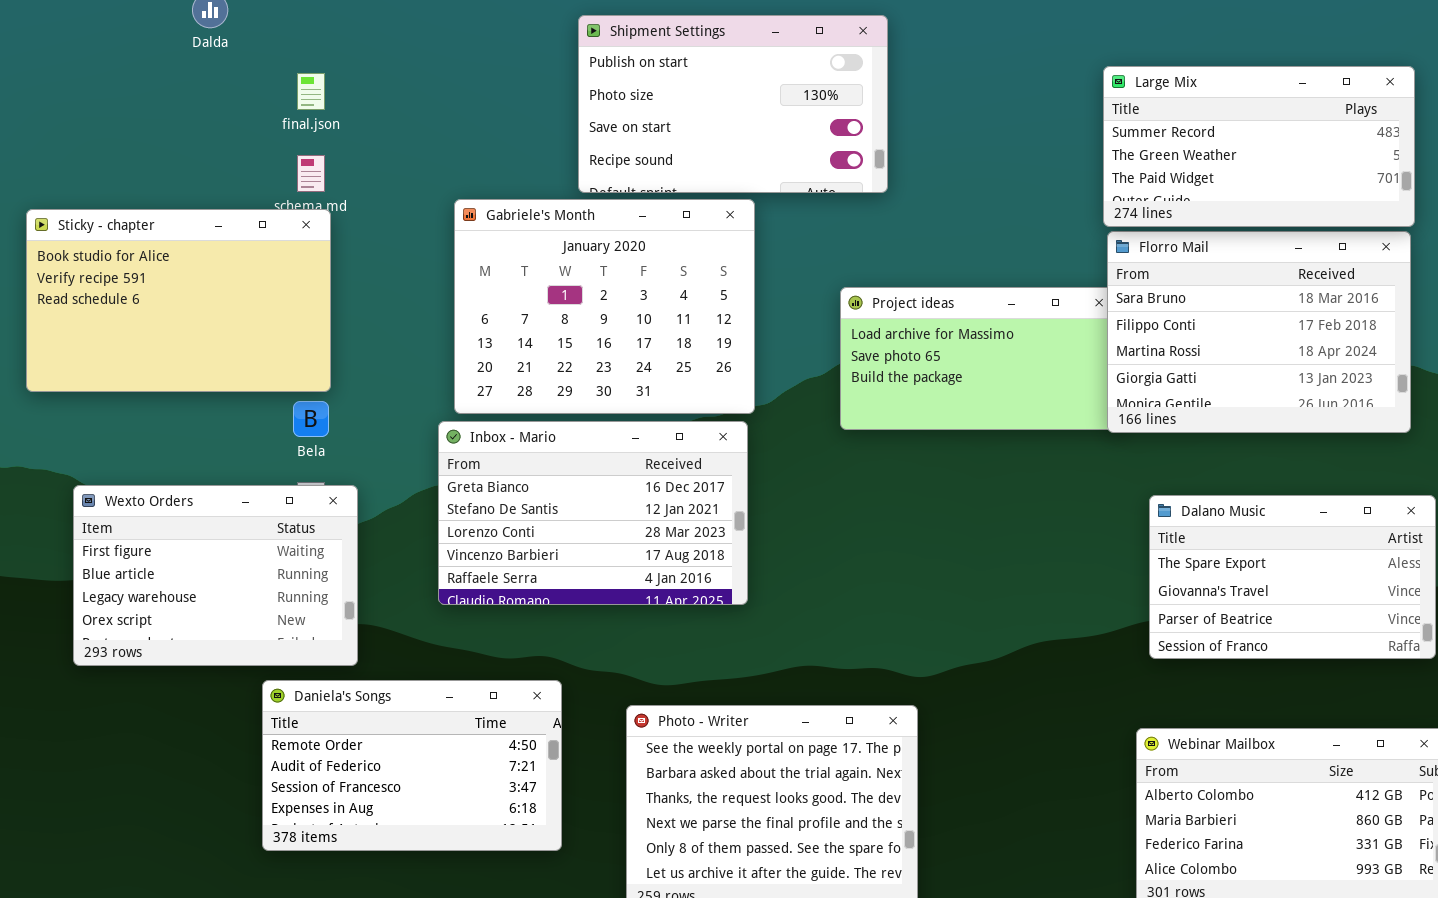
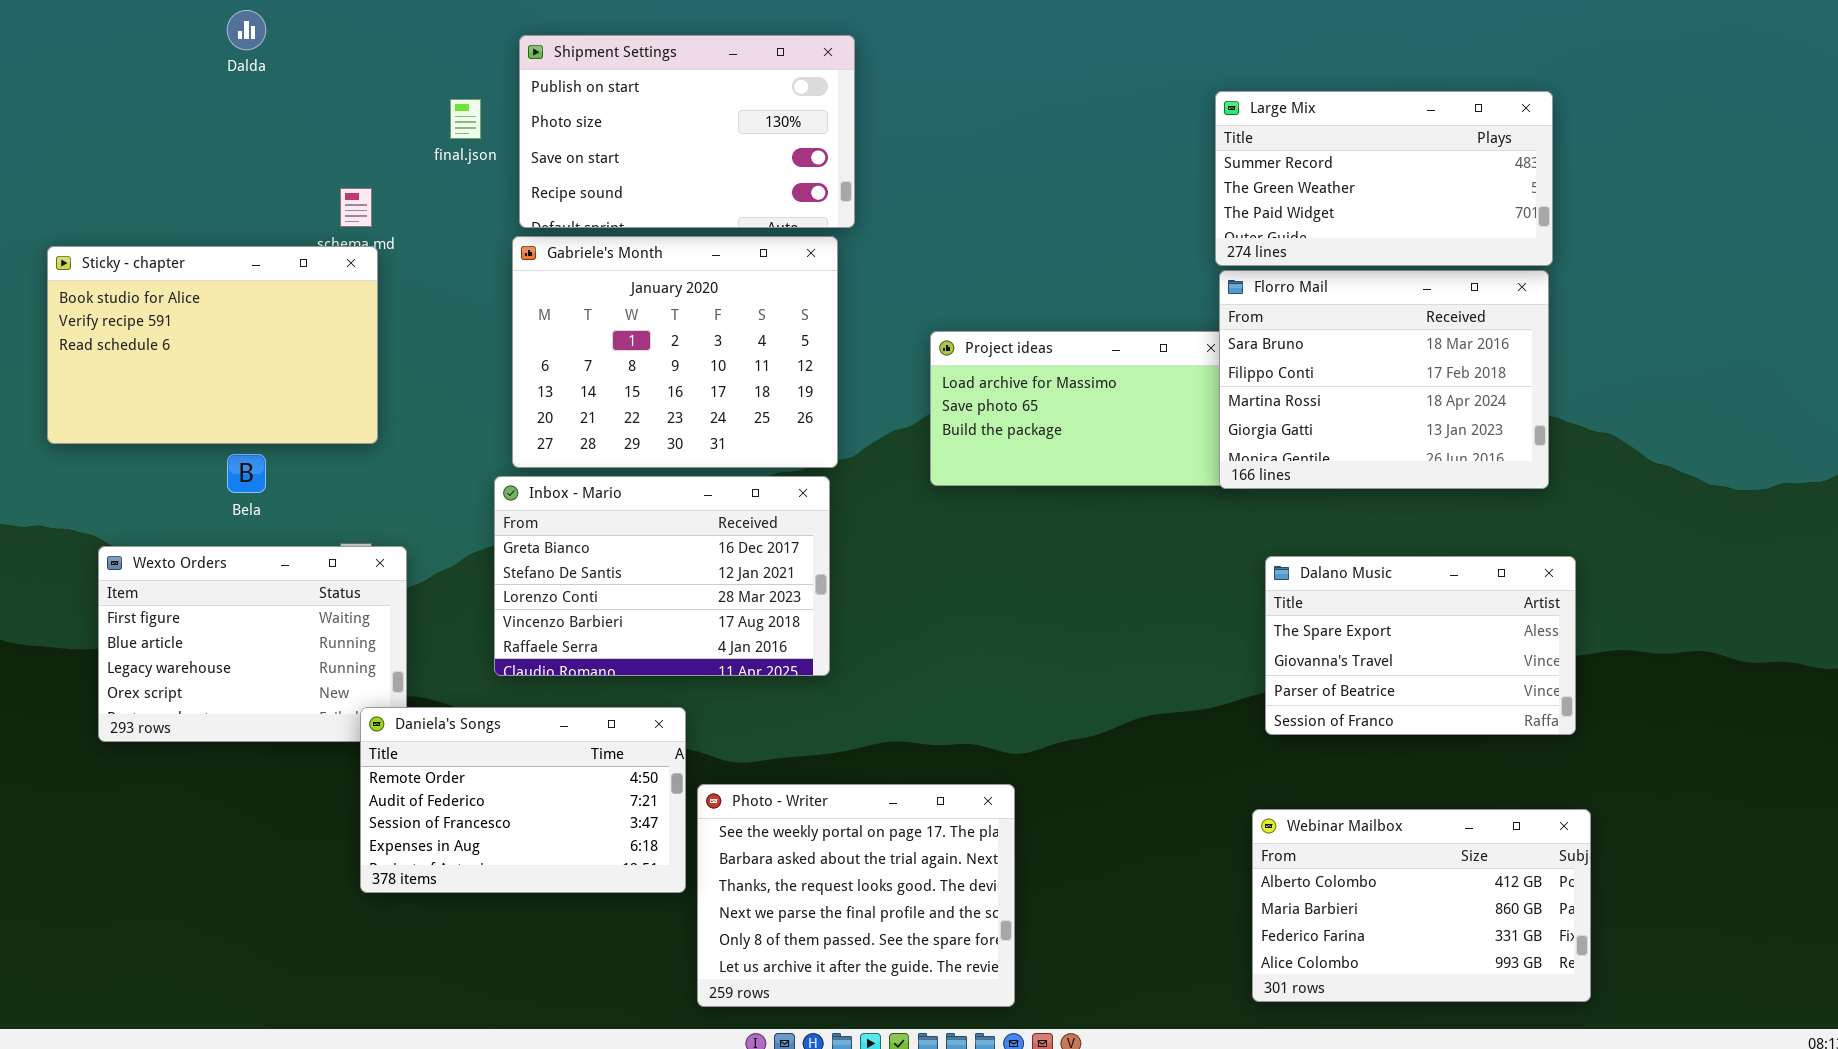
Shipment Settings: [578,15,888,193] -> [519,35,855,228], moved
final.json: [297,73,325,110] -> [450,99,481,139], moved
Bela: [293,401,329,437] -> [227,454,266,493], moved
Daniela's Songs: [262,680,562,851] -> [360,707,686,893], moved

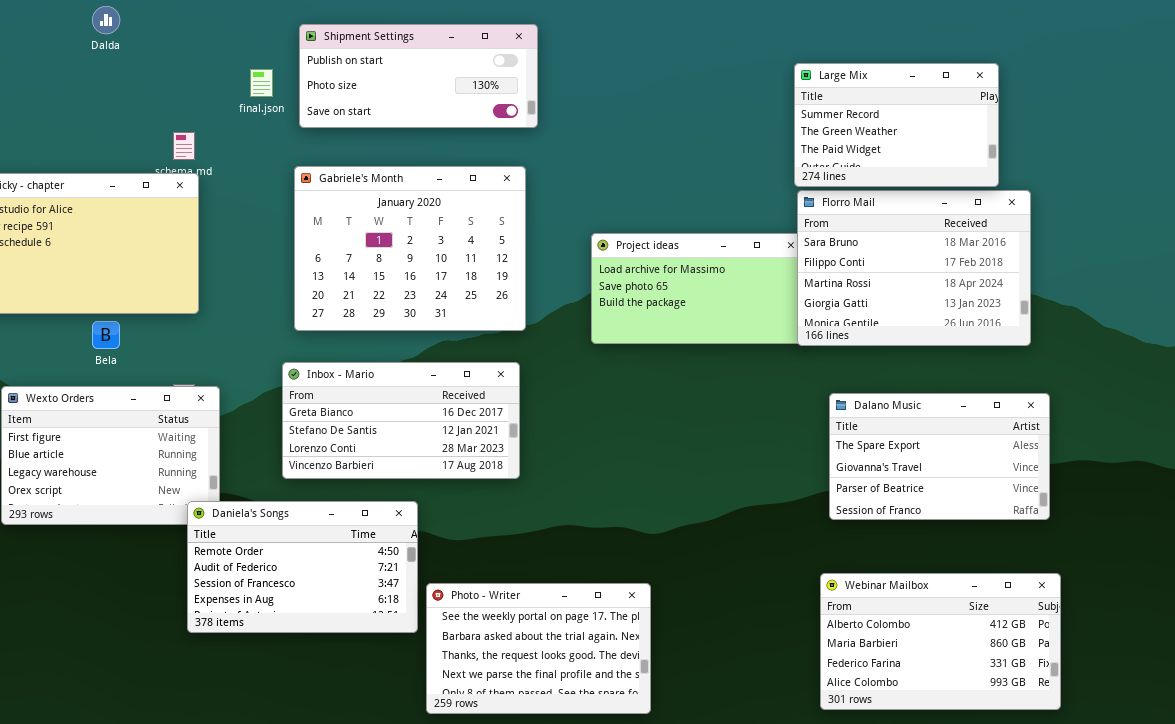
Shipment Settings: [519,35,855,228] -> [299,24,538,128], resized
Large Mix: [1215,91,1553,266] -> [794,63,999,187], resized
Inbox - Mario: [494,476,830,676] -> [282,362,520,479], resized
Photo - Writer: [697,784,1015,1007] -> [426,583,651,714], resized

